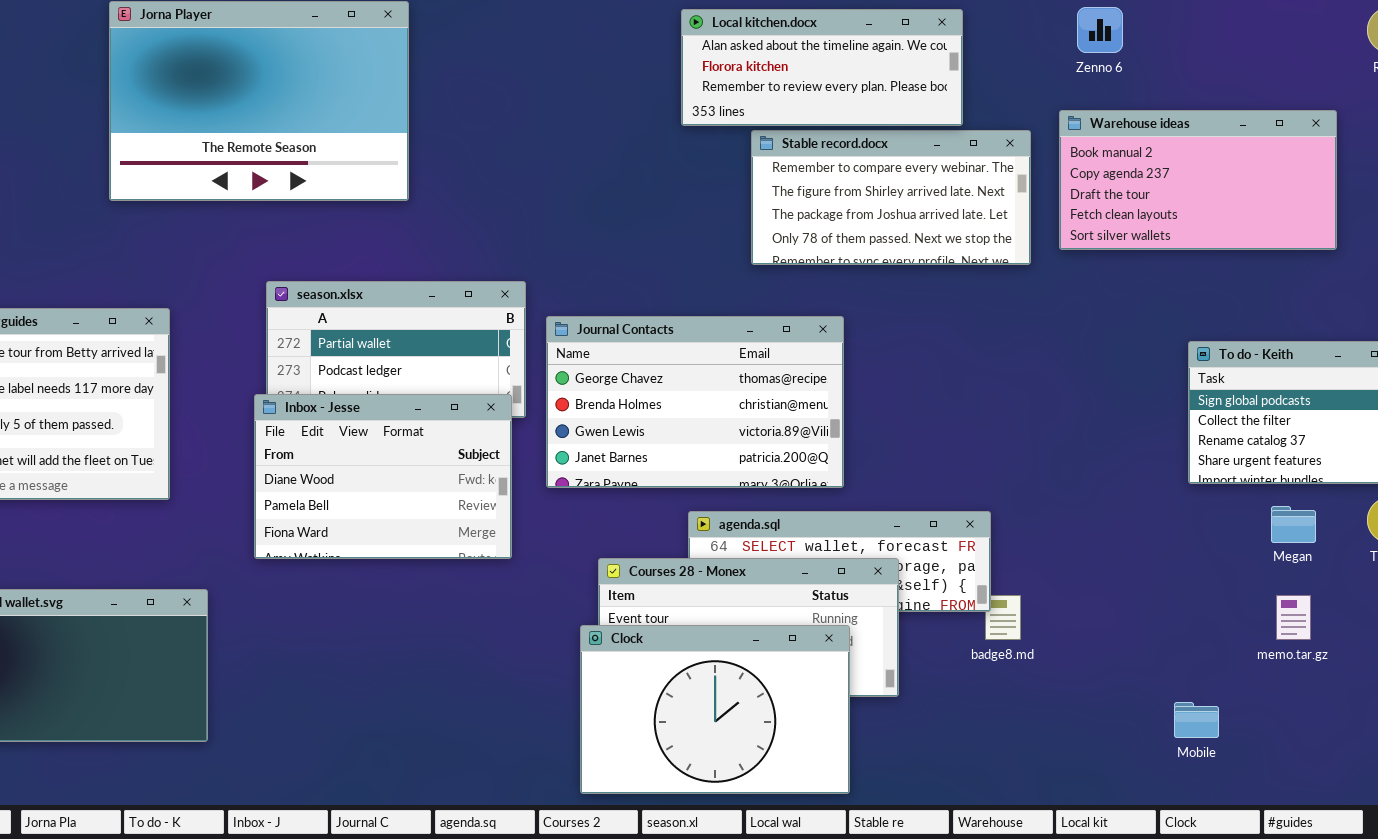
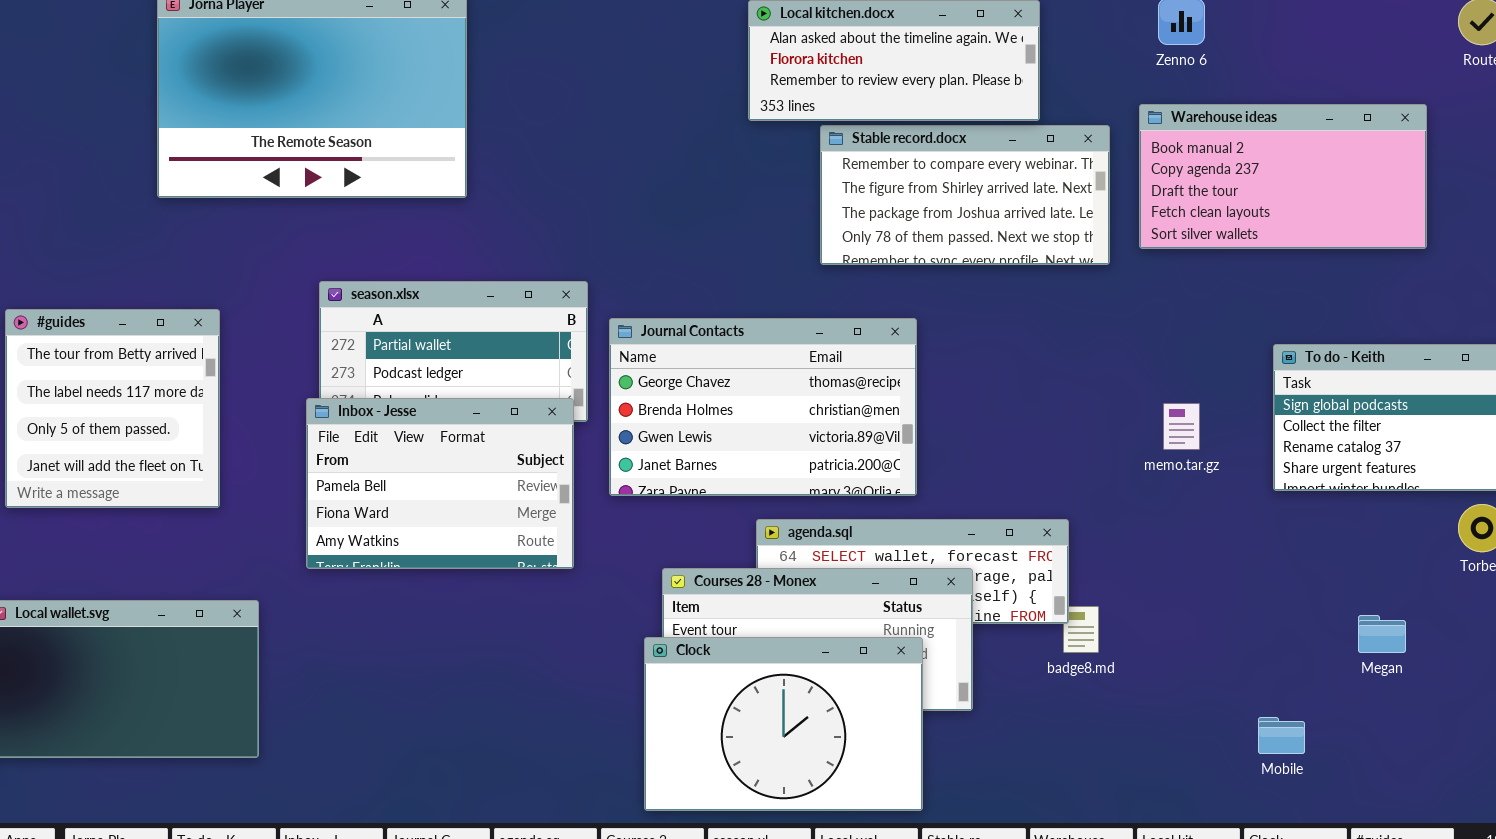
Inbox - Jesse: [254,394,512,559] -> [306,398,574,569], scrolled down 1 row
Megan: [1271,506,1316,543] -> [1358,615,1406,653], moved
memo.tar.gz: [1276,595,1311,640] -> [1163,403,1200,450], moved

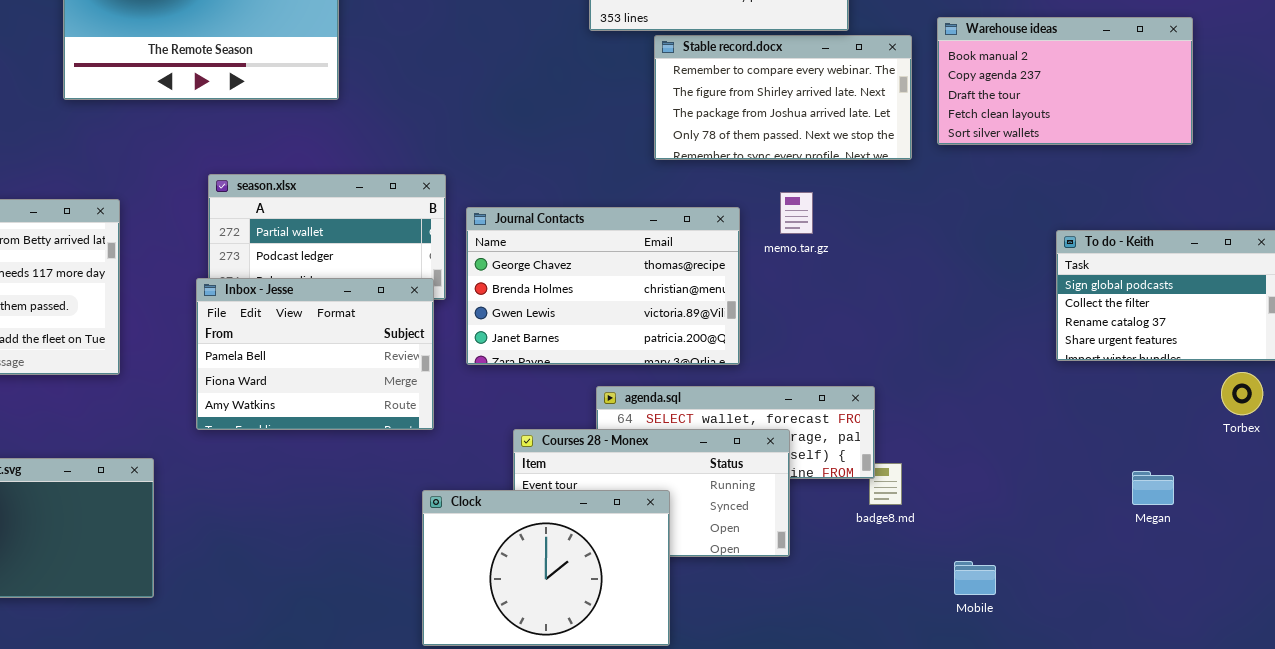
memo.tar.gz: [1163,403,1200,450] -> [780,192,813,234], moved
Clock: [644,637,923,811] -> [422,490,670,646], moved
Mobile: [1258,717,1305,754] -> [954,561,996,595], moved

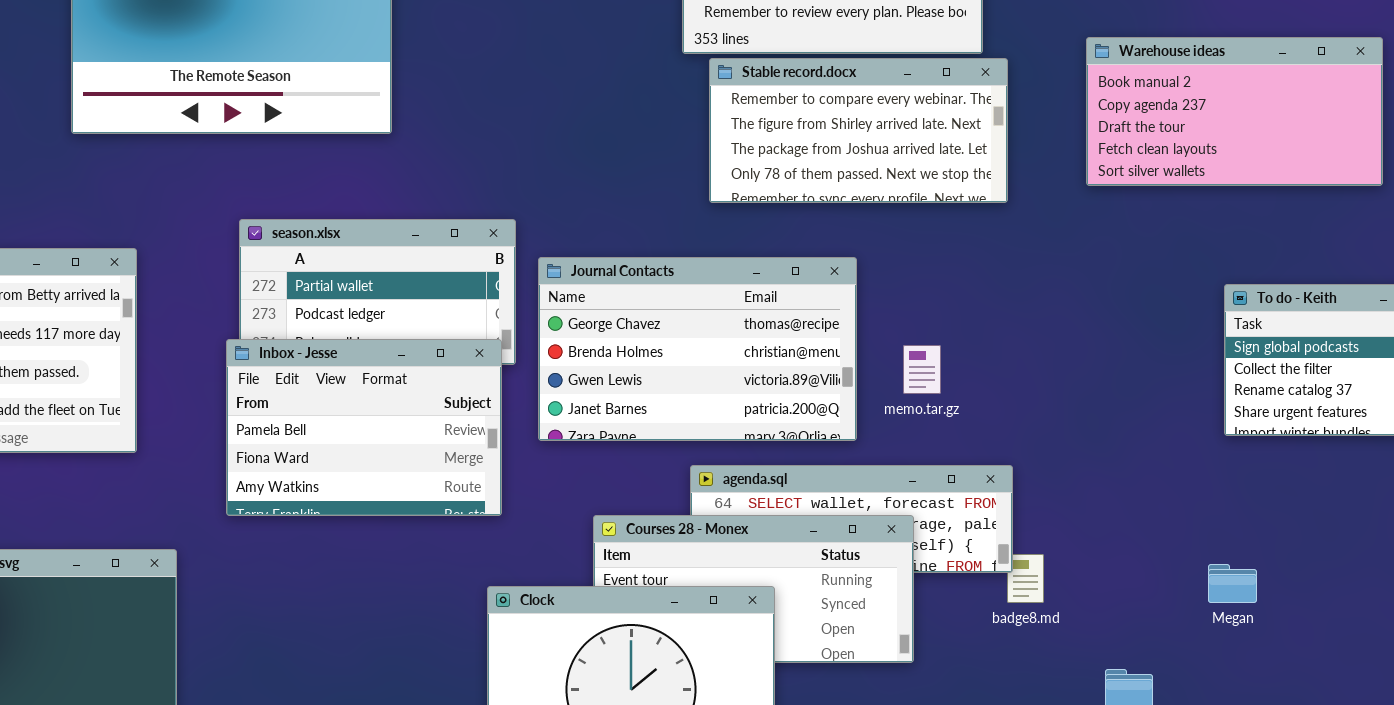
Stable record.docx: [654,35,912,160] -> [709,58,1008,203], moved
memo.tar.gz: [780,192,813,234] -> [903,345,941,394], moved
Megan: [1132,471,1174,505] -> [1208,564,1257,603], moved

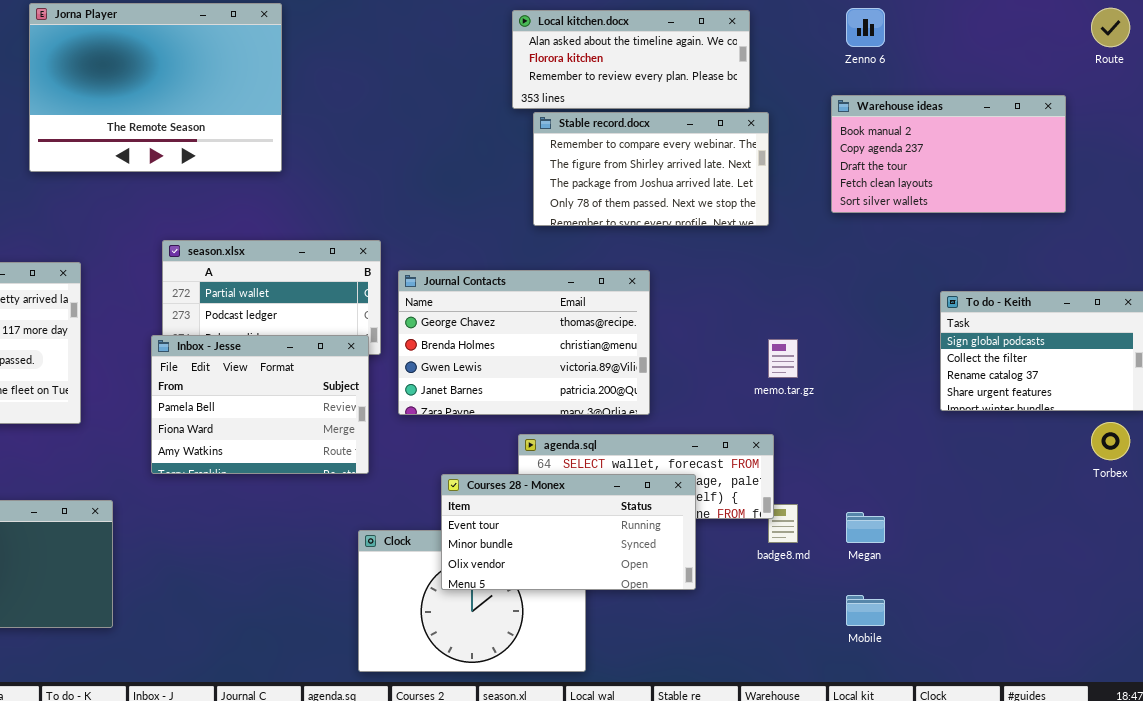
memo.tar.gz: [903,345,941,394] -> [768,339,798,378], moved
Courses 28 - Monex: [593,515,914,663] -> [441,474,696,590], raised
Megan: [1208,564,1257,603] -> [846,512,885,543], moved

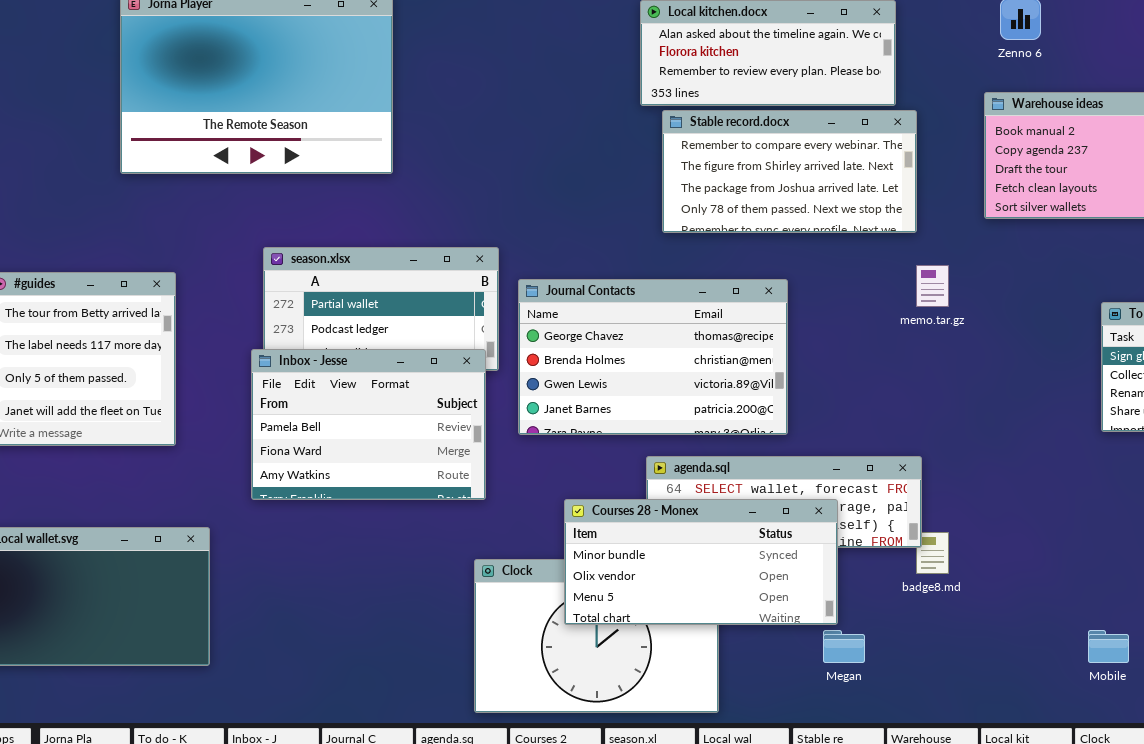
memo.tar.gz: [768,339,798,378] -> [916,265,949,307], moved
Courses 28 - Monex: [441,474,696,590] -> [564,499,838,625], scrolled down 1 row
Megan: [846,512,885,543] -> [823,630,865,663], moved
Mobile: [846,595,885,626] -> [1088,630,1129,663], moved

